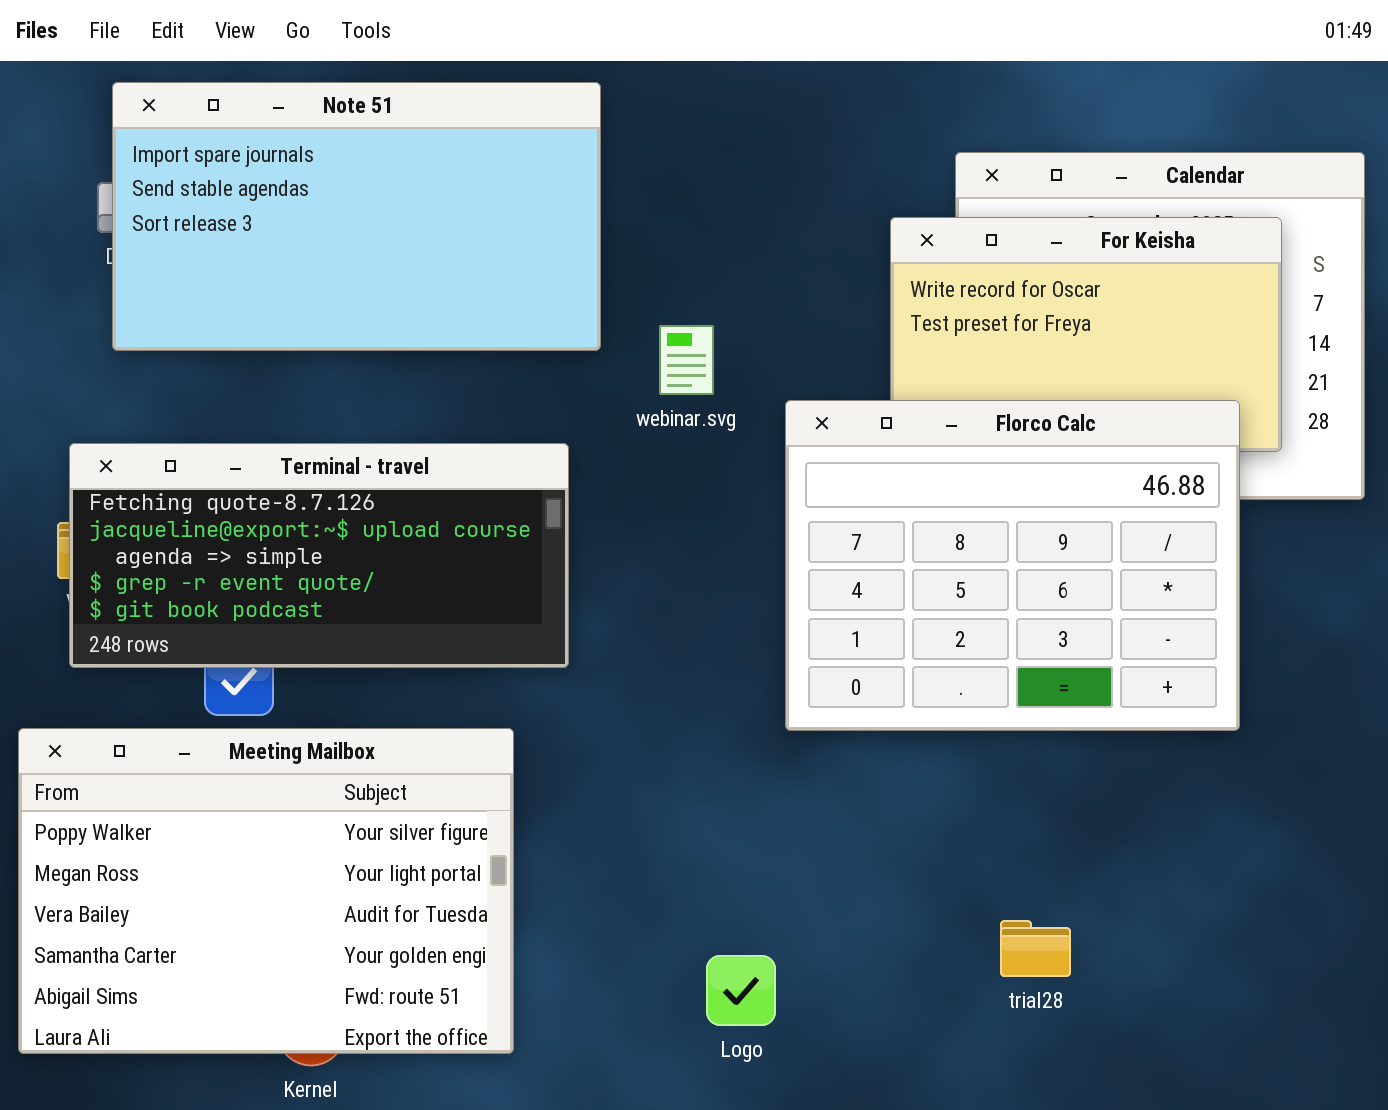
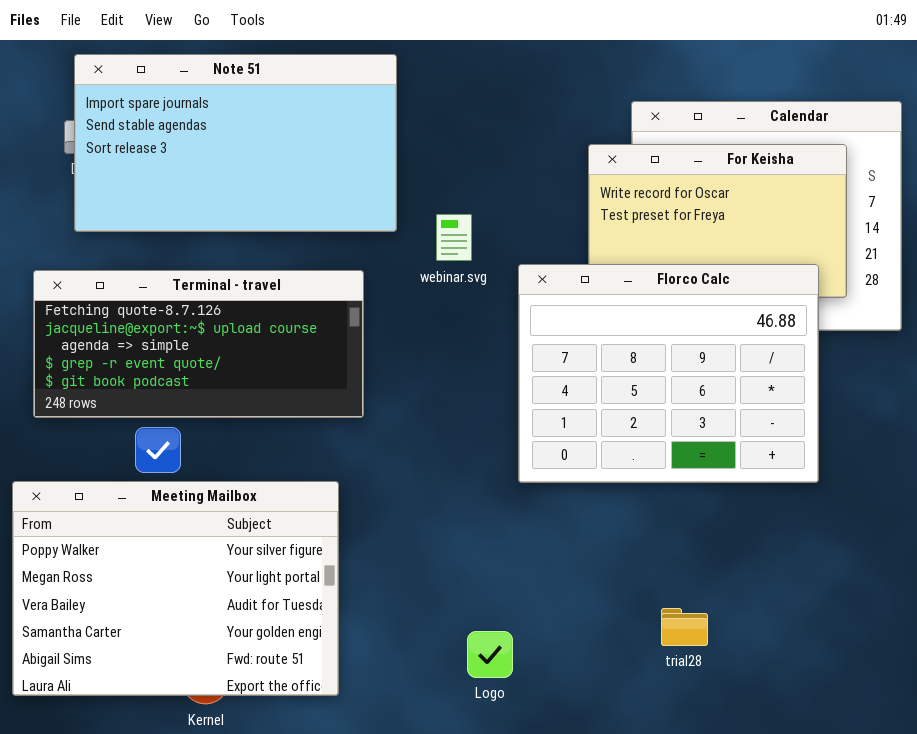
Terminal - travel: [69,443,569,668] -> [33,270,364,418], moved

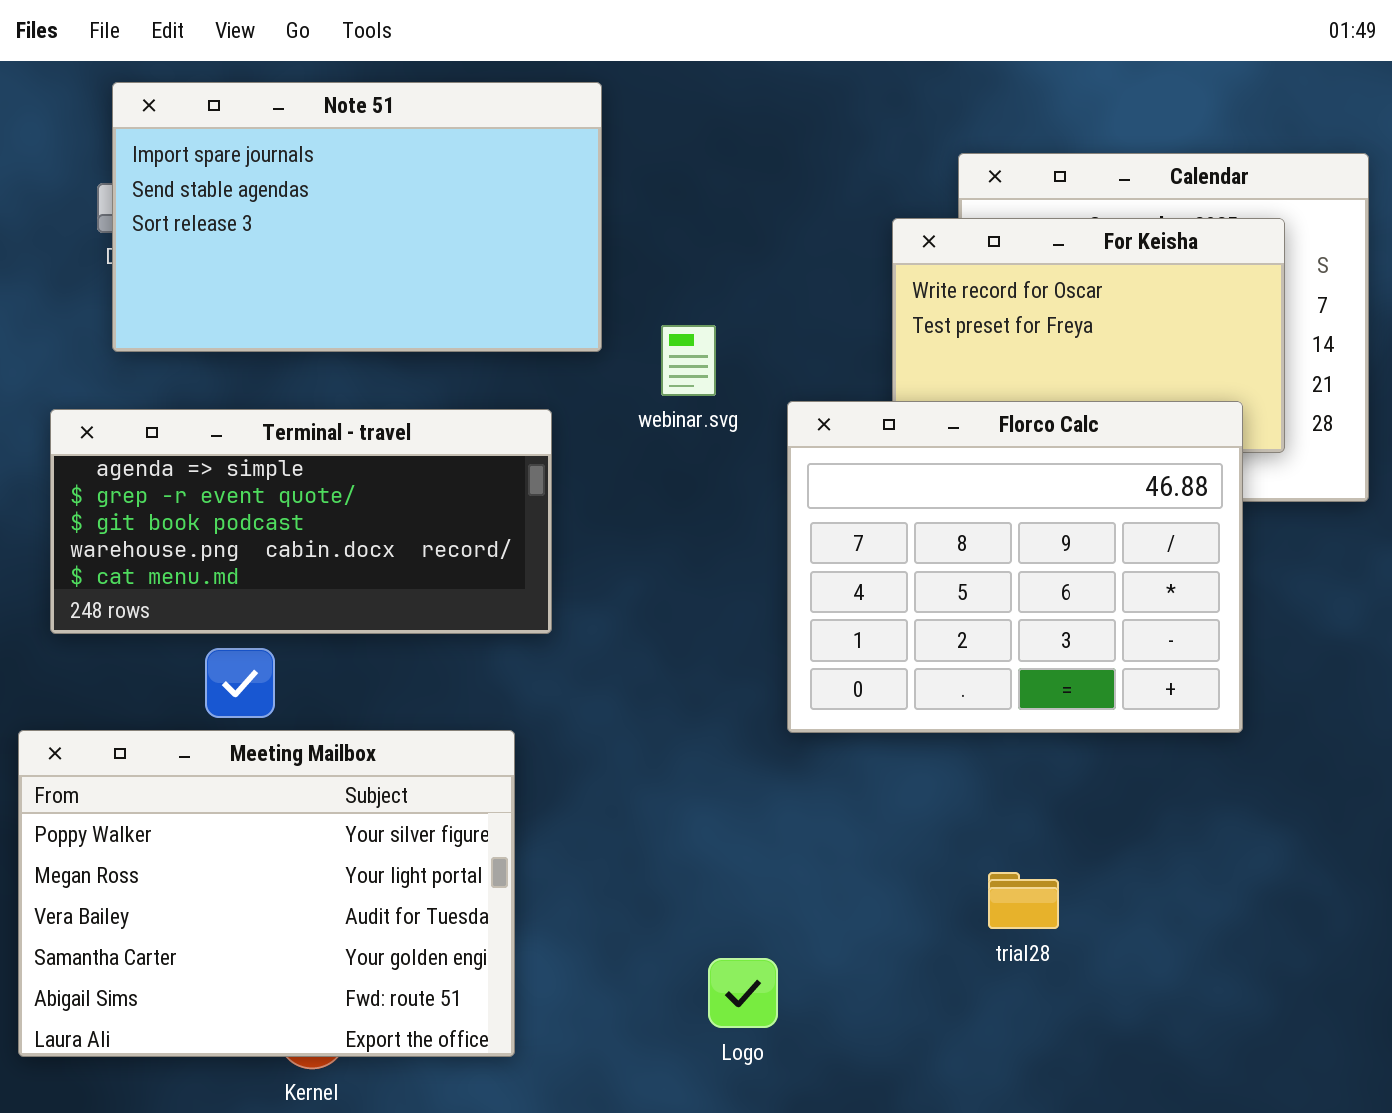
Terminal - travel: [33,270,364,418] -> [50,409,552,634], scrolled down 2 rows
trial28: [661,608,708,646] -> [988,872,1059,929], moved

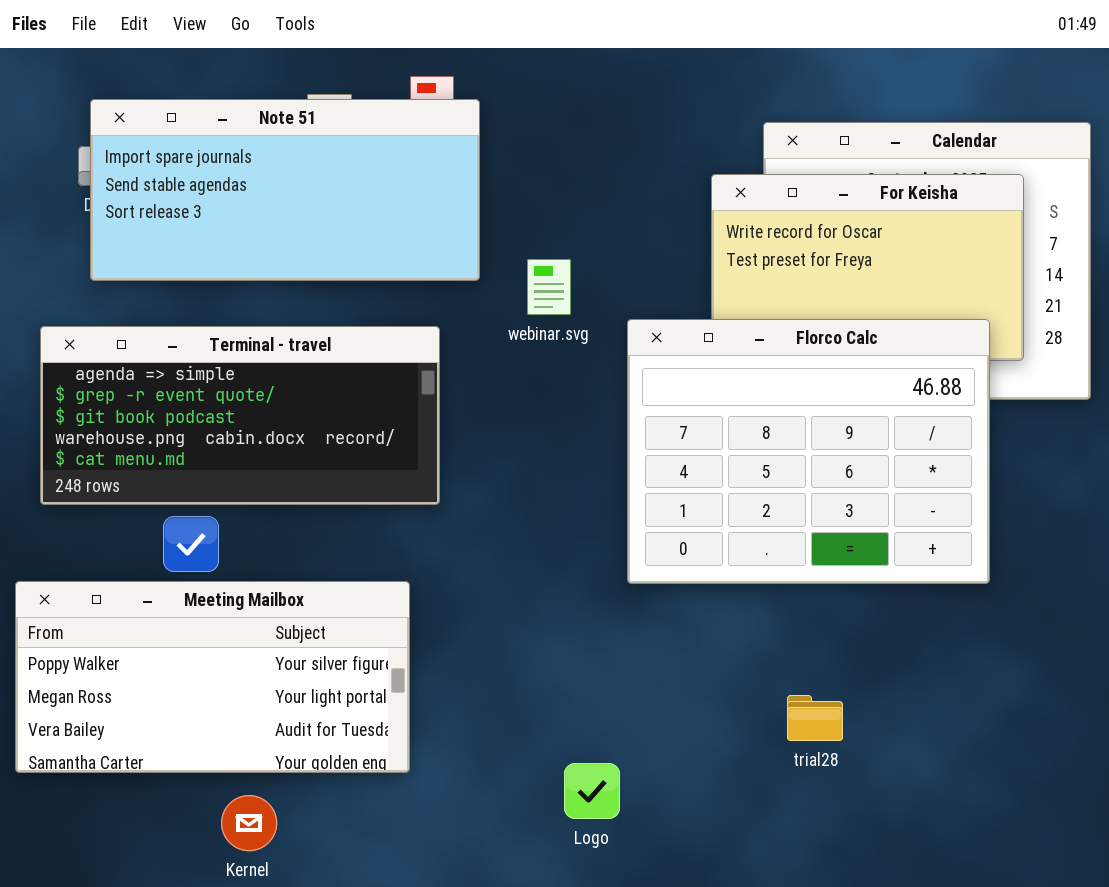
Note 51: [112,82,602,352] -> [90,99,480,281], resized
Meeting Mailbox: [18,730,515,1057] -> [15,581,410,773], resized

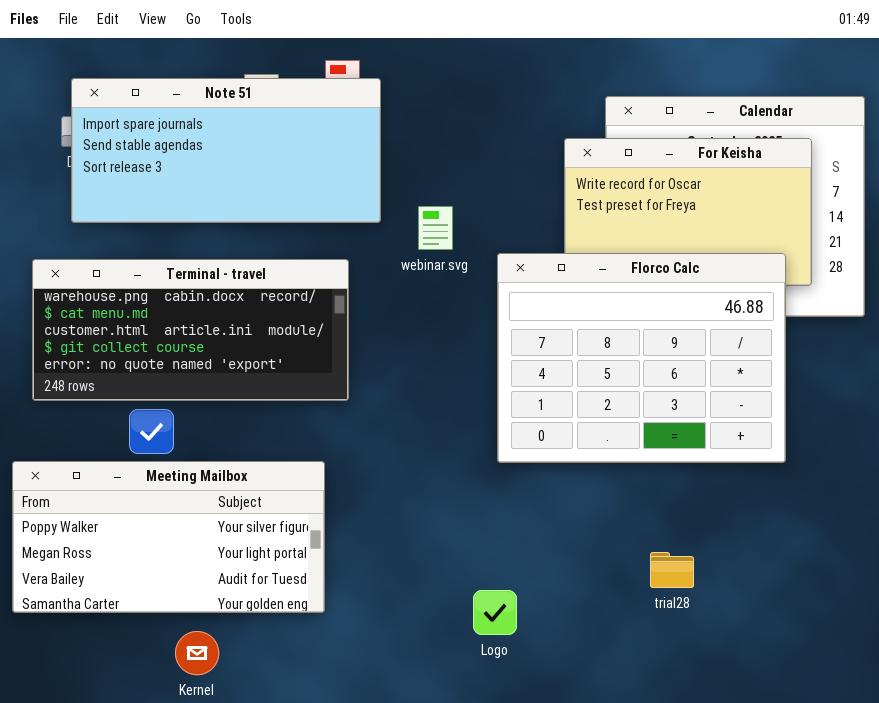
Terminal - travel: [40,326,440,505] -> [32,259,349,401], scrolled down 3 rows
trial28: [787,695,843,741] -> [650,552,694,588], moved
Logo: [564,763,620,819] -> [473,590,517,635], moved

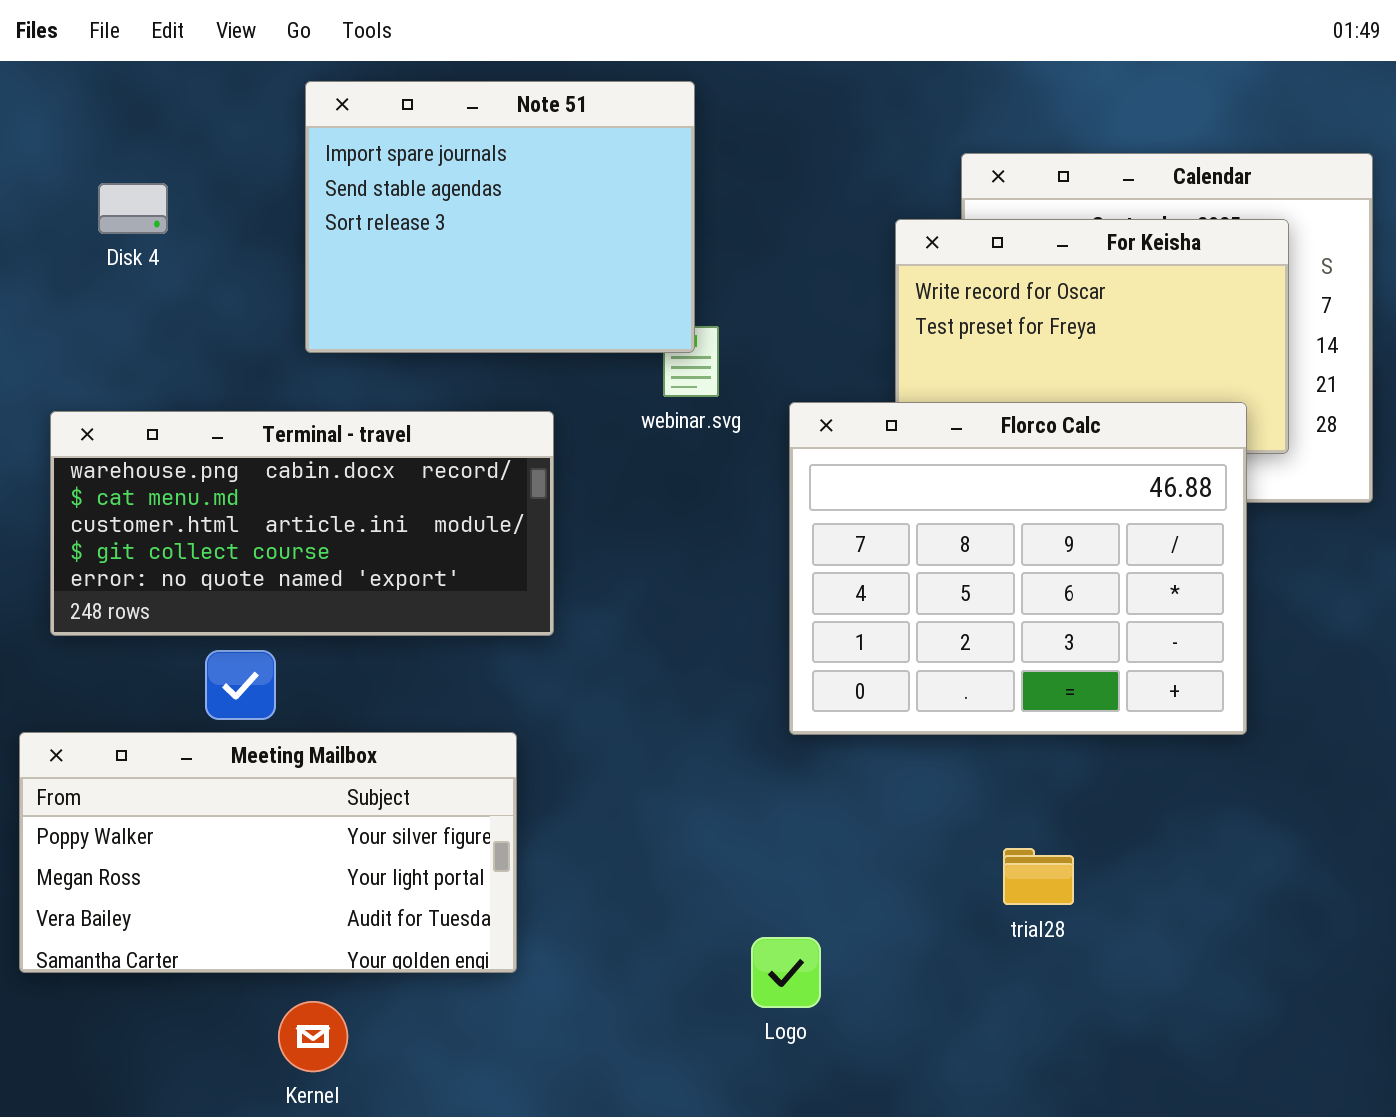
Note 51: [71,78,381,223] -> [305,81,695,353], moved, resized
trial28: [650,552,694,588] -> [1003,848,1074,905], moved

